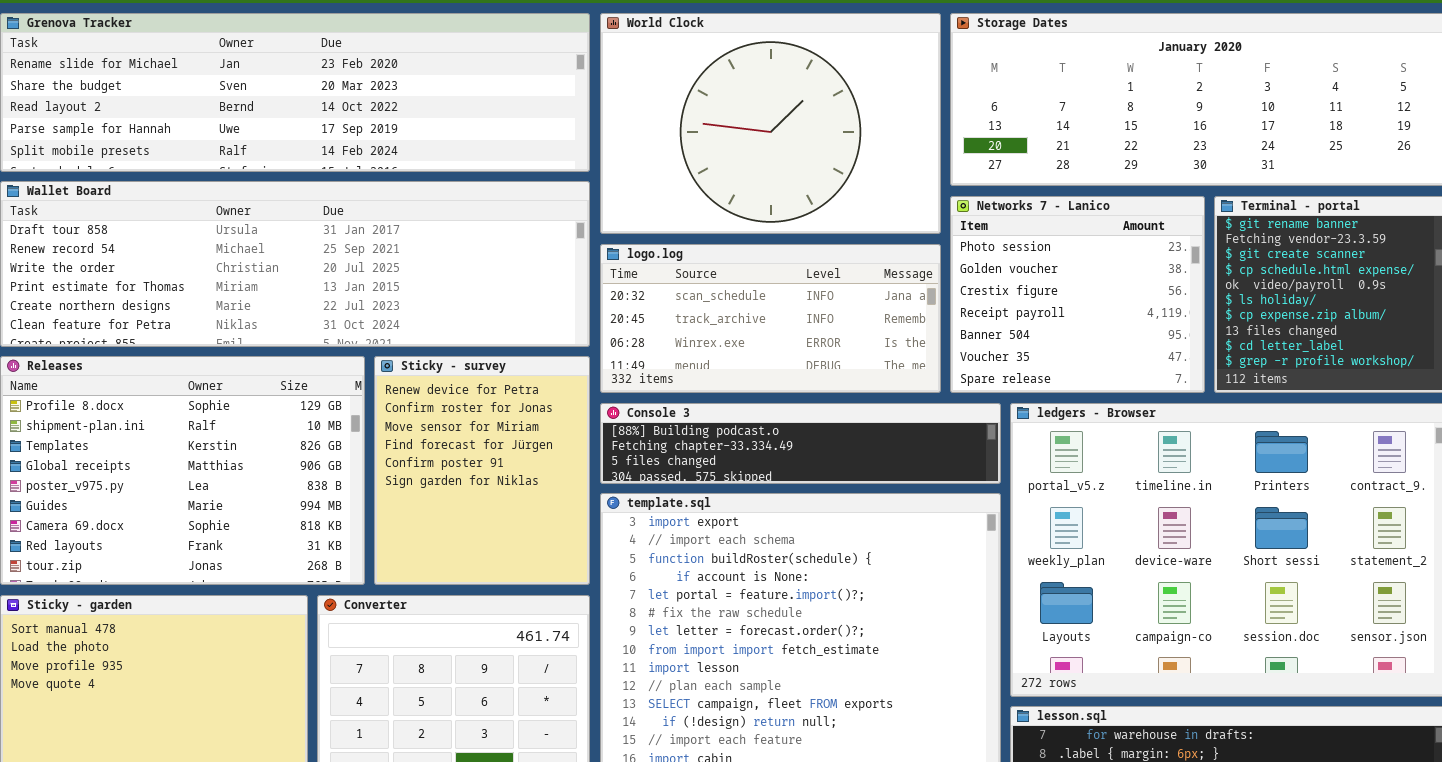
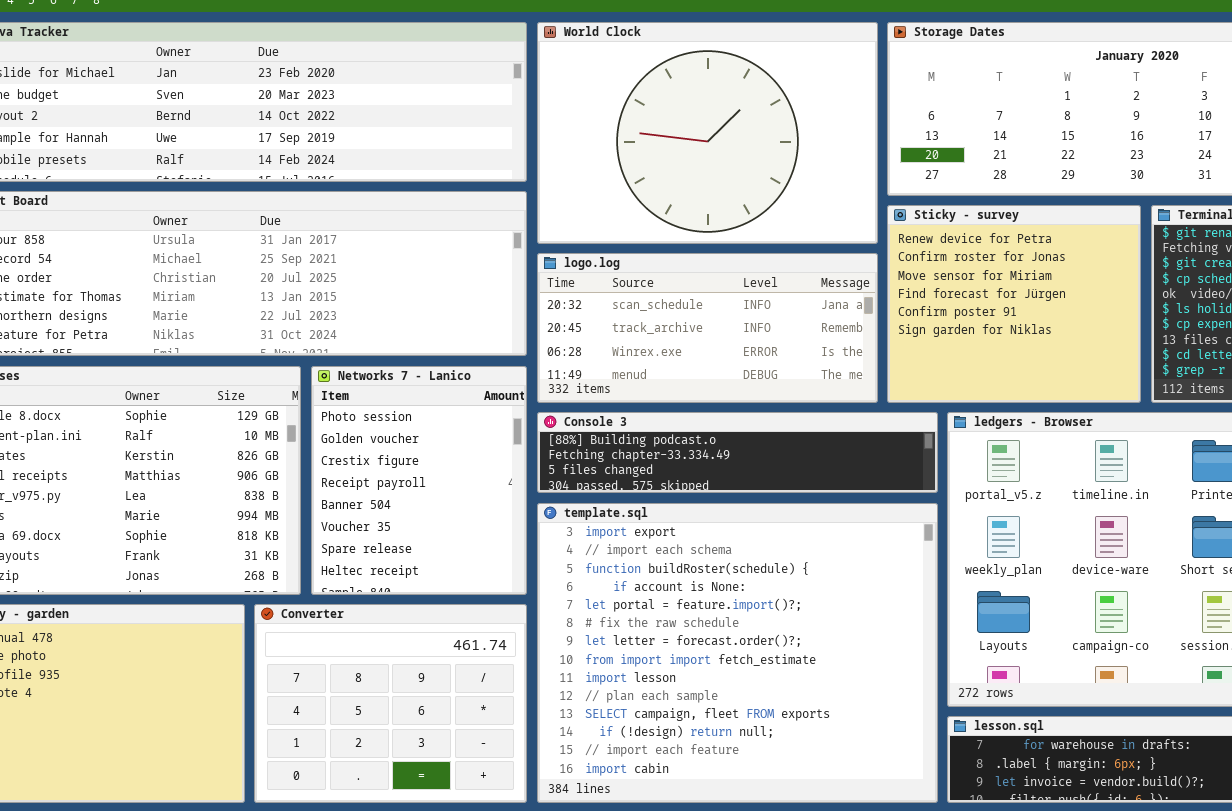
Networks 7 - Lanico: [950,196,1205,393] -> [311,366,527,595], moved, resized
Sticky - survey: [374,356,590,585] -> [887,205,1141,403], moved, resized

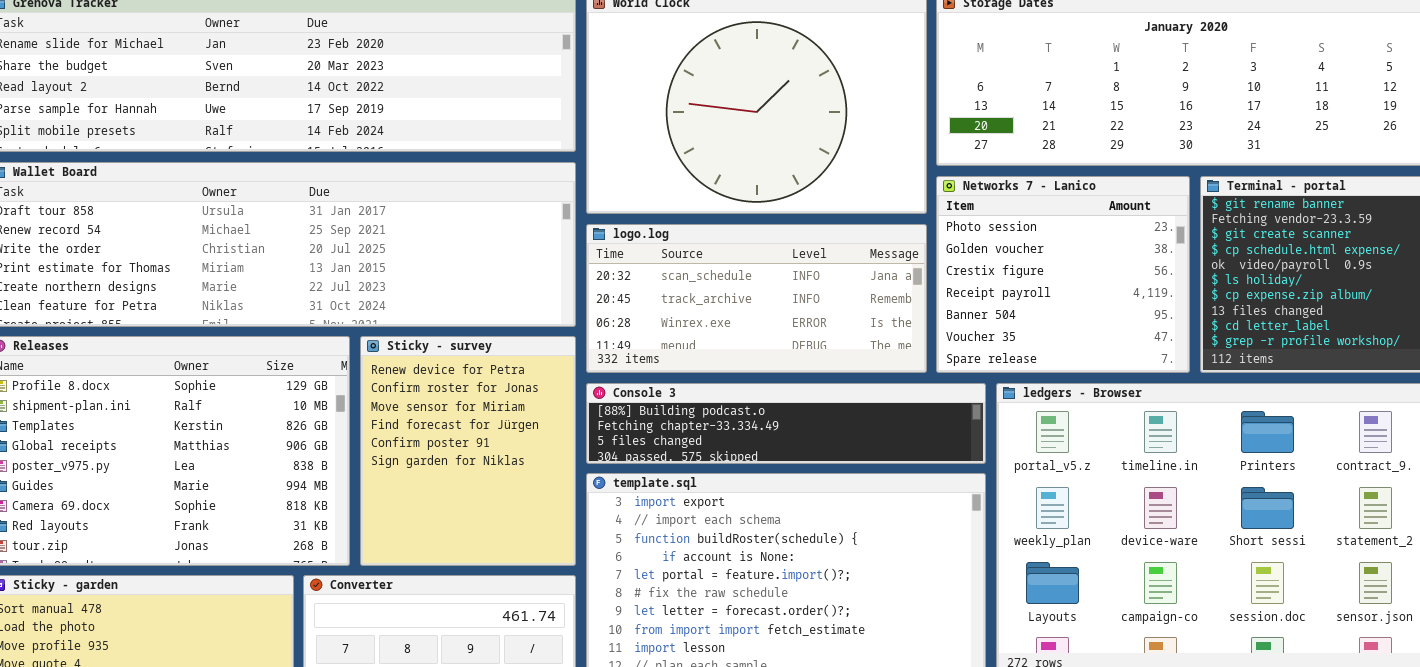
Sticky - survey: [887,205,1141,403] -> [360,336,576,566], moved, resized
Networks 7 - Lanico: [311,366,527,595] -> [936,176,1190,373], moved, resized

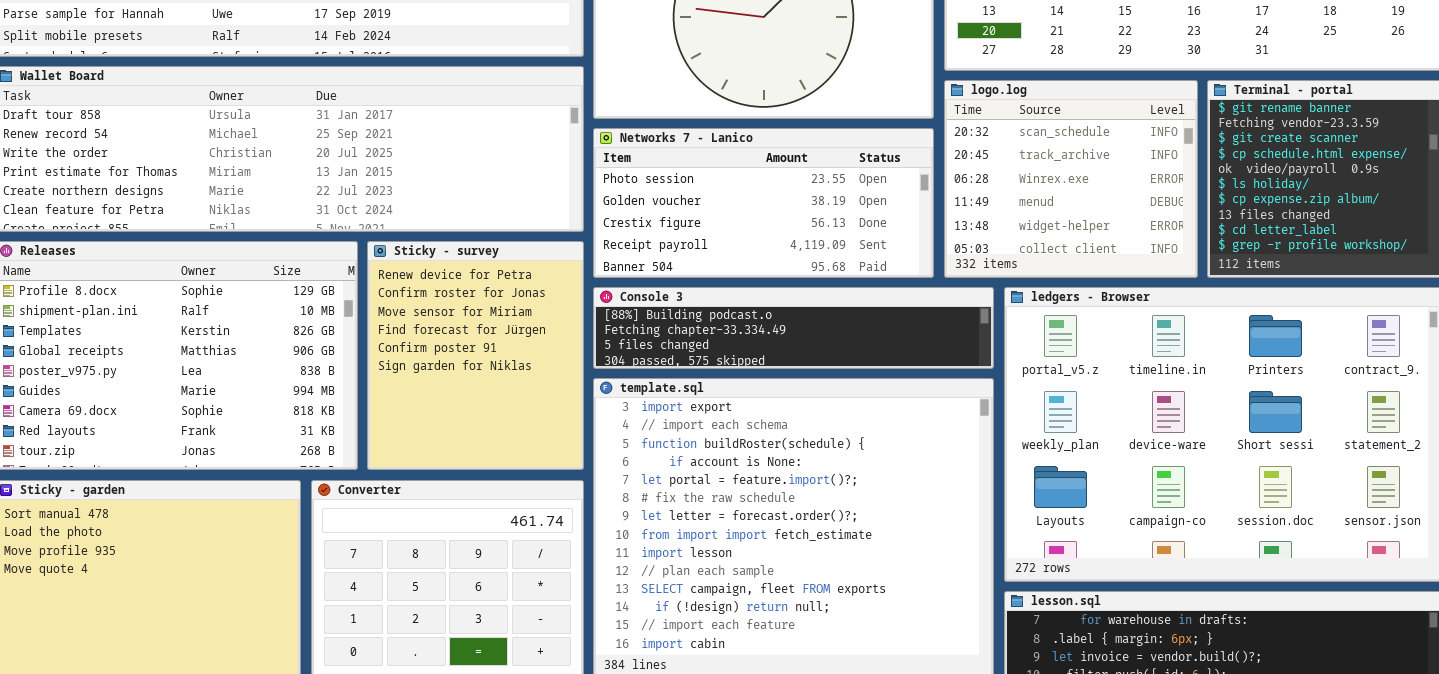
Networks 7 - Lanico: [936,176,1190,373] -> [593,128,934,278], moved, resized
logo.log: [586,224,927,373] -> [944,80,1198,278], moved, resized

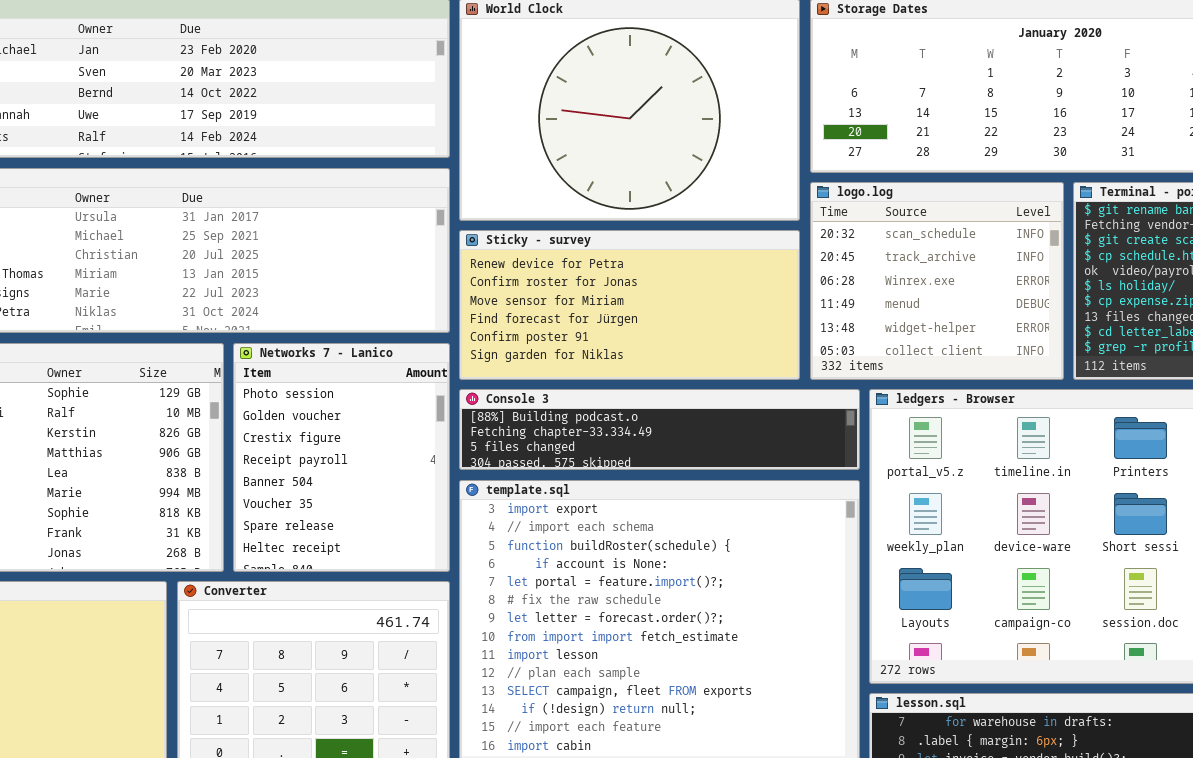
Networks 7 - Lanico: [593,128,934,278] -> [233,343,450,572], moved, resized
Sticky - survey: [367,241,584,470] -> [459,230,800,380], moved, resized

